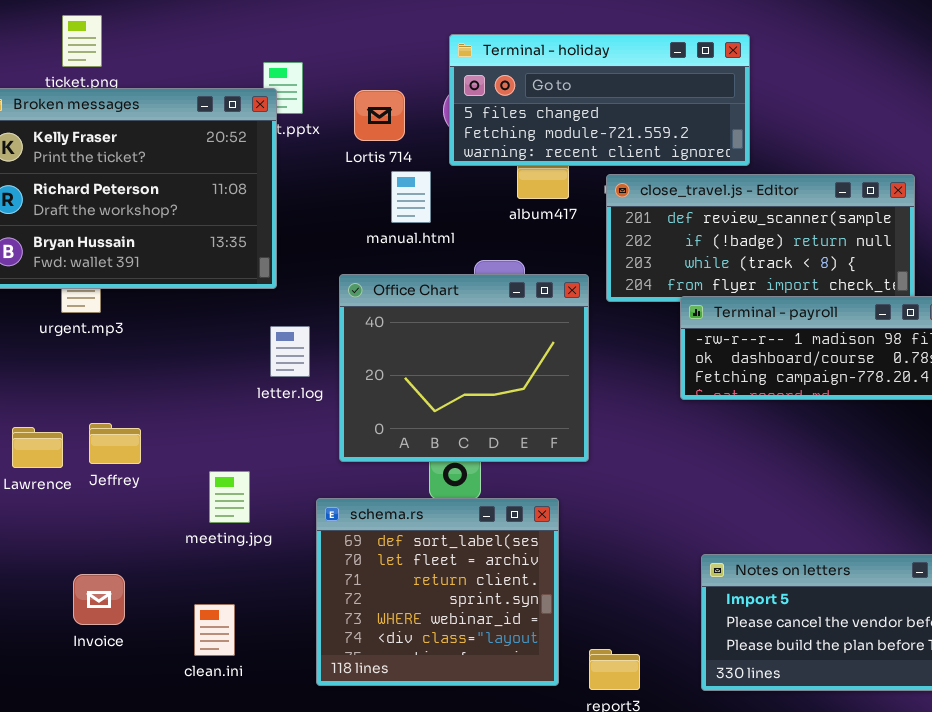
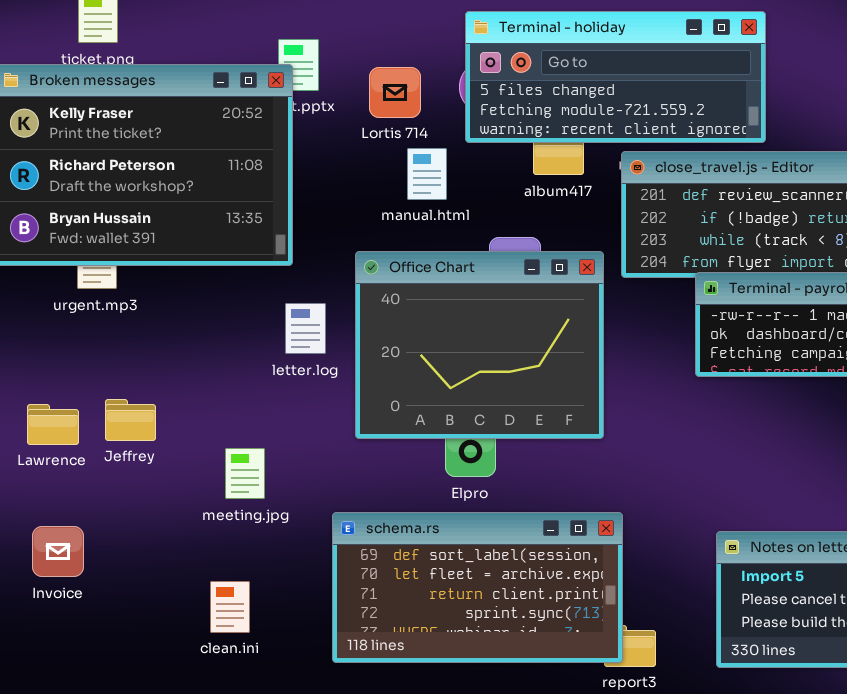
schema.rs: [316,498,559,686] -> [332,512,623,663], resized
Invoice: [73,574,125,625] -> [32,526,84,577], moved

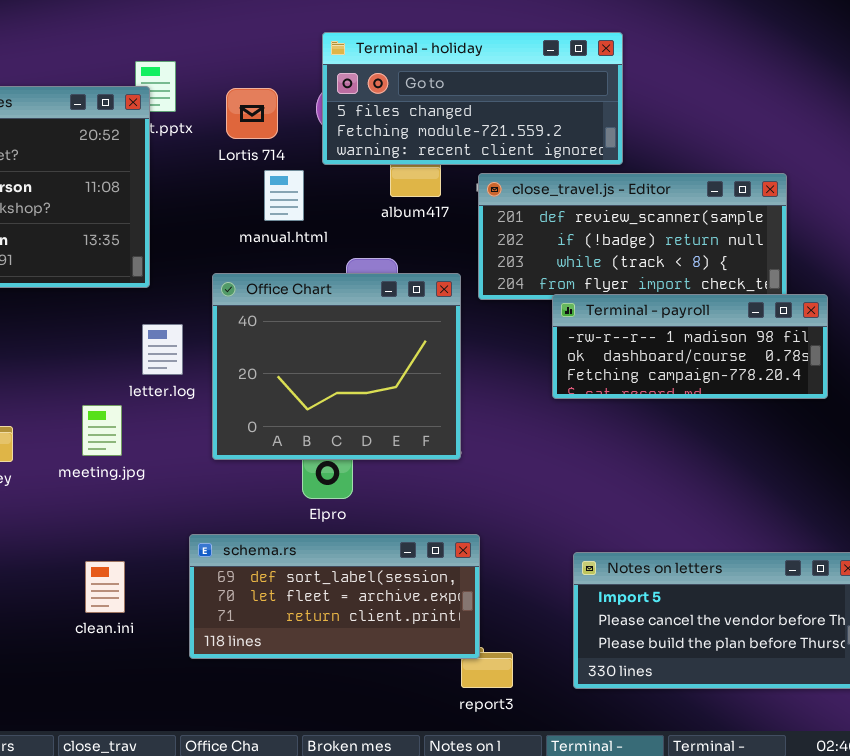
meeting.jpg: [225,448,265,499] -> [82,405,122,456], moved
schema.rs: [332,512,623,663] -> [189,534,480,659], resized
clean.ini: [210,581,250,633] -> [85,561,125,613], moved

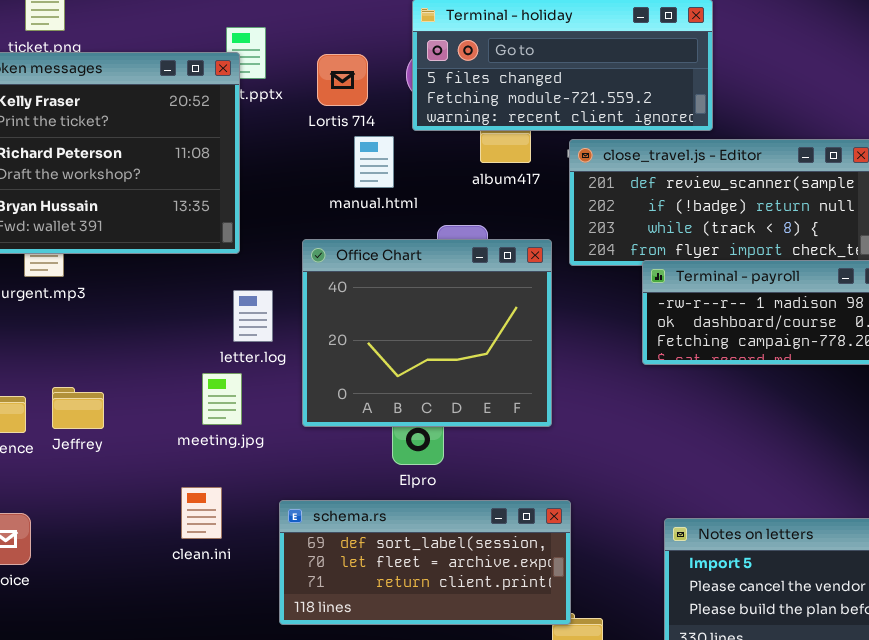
meeting.jpg: [82,405,122,456] -> [202,373,242,425], moved
clean.ini: [85,561,125,613] -> [181,487,222,539], moved

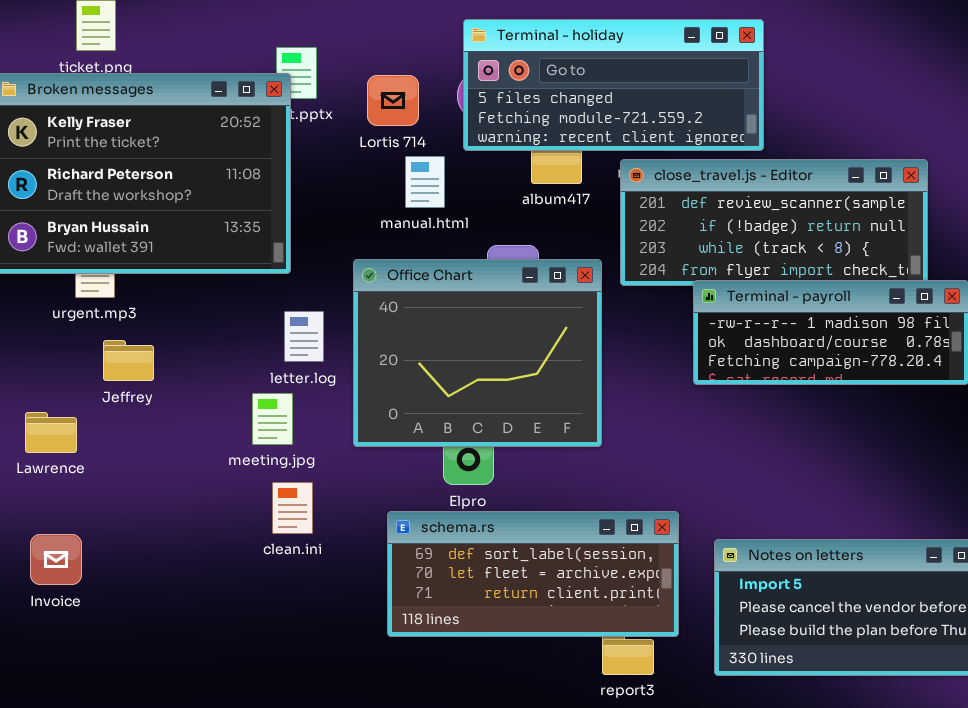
Jeffrey: [52,387,104,429] -> [103,340,154,381], moved
clean.ini: [181,487,222,539] -> [272,482,313,534], moved
schema.rs: [279,500,571,625] -> [387,511,679,637], moved

